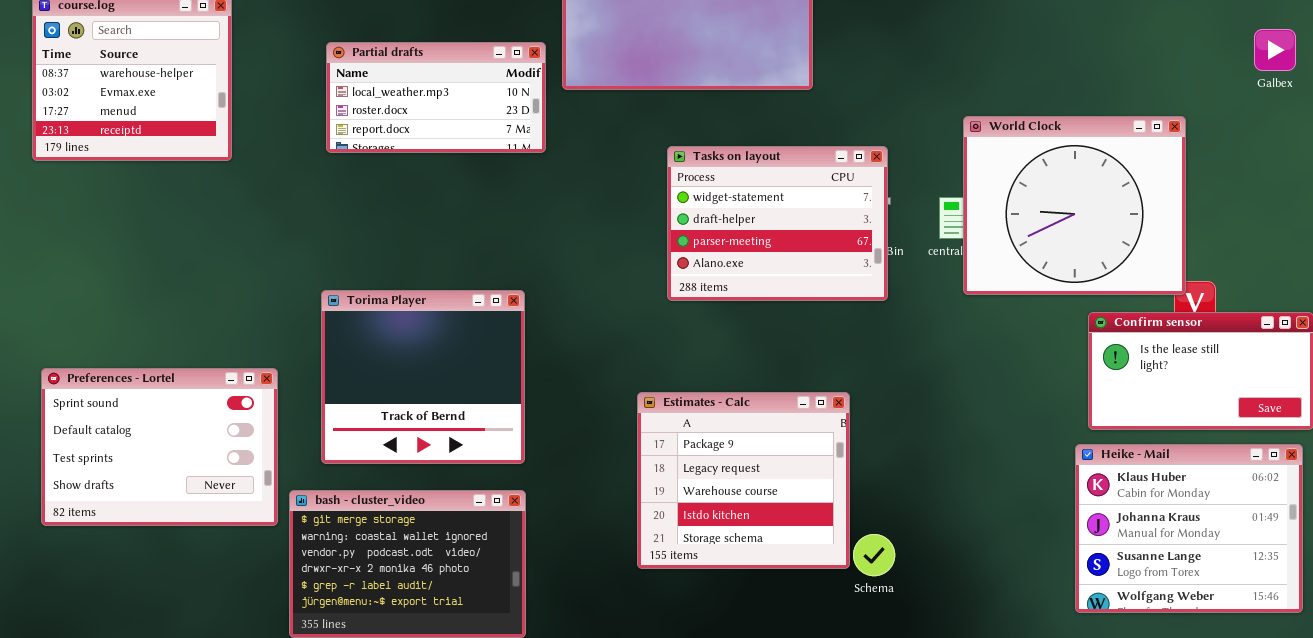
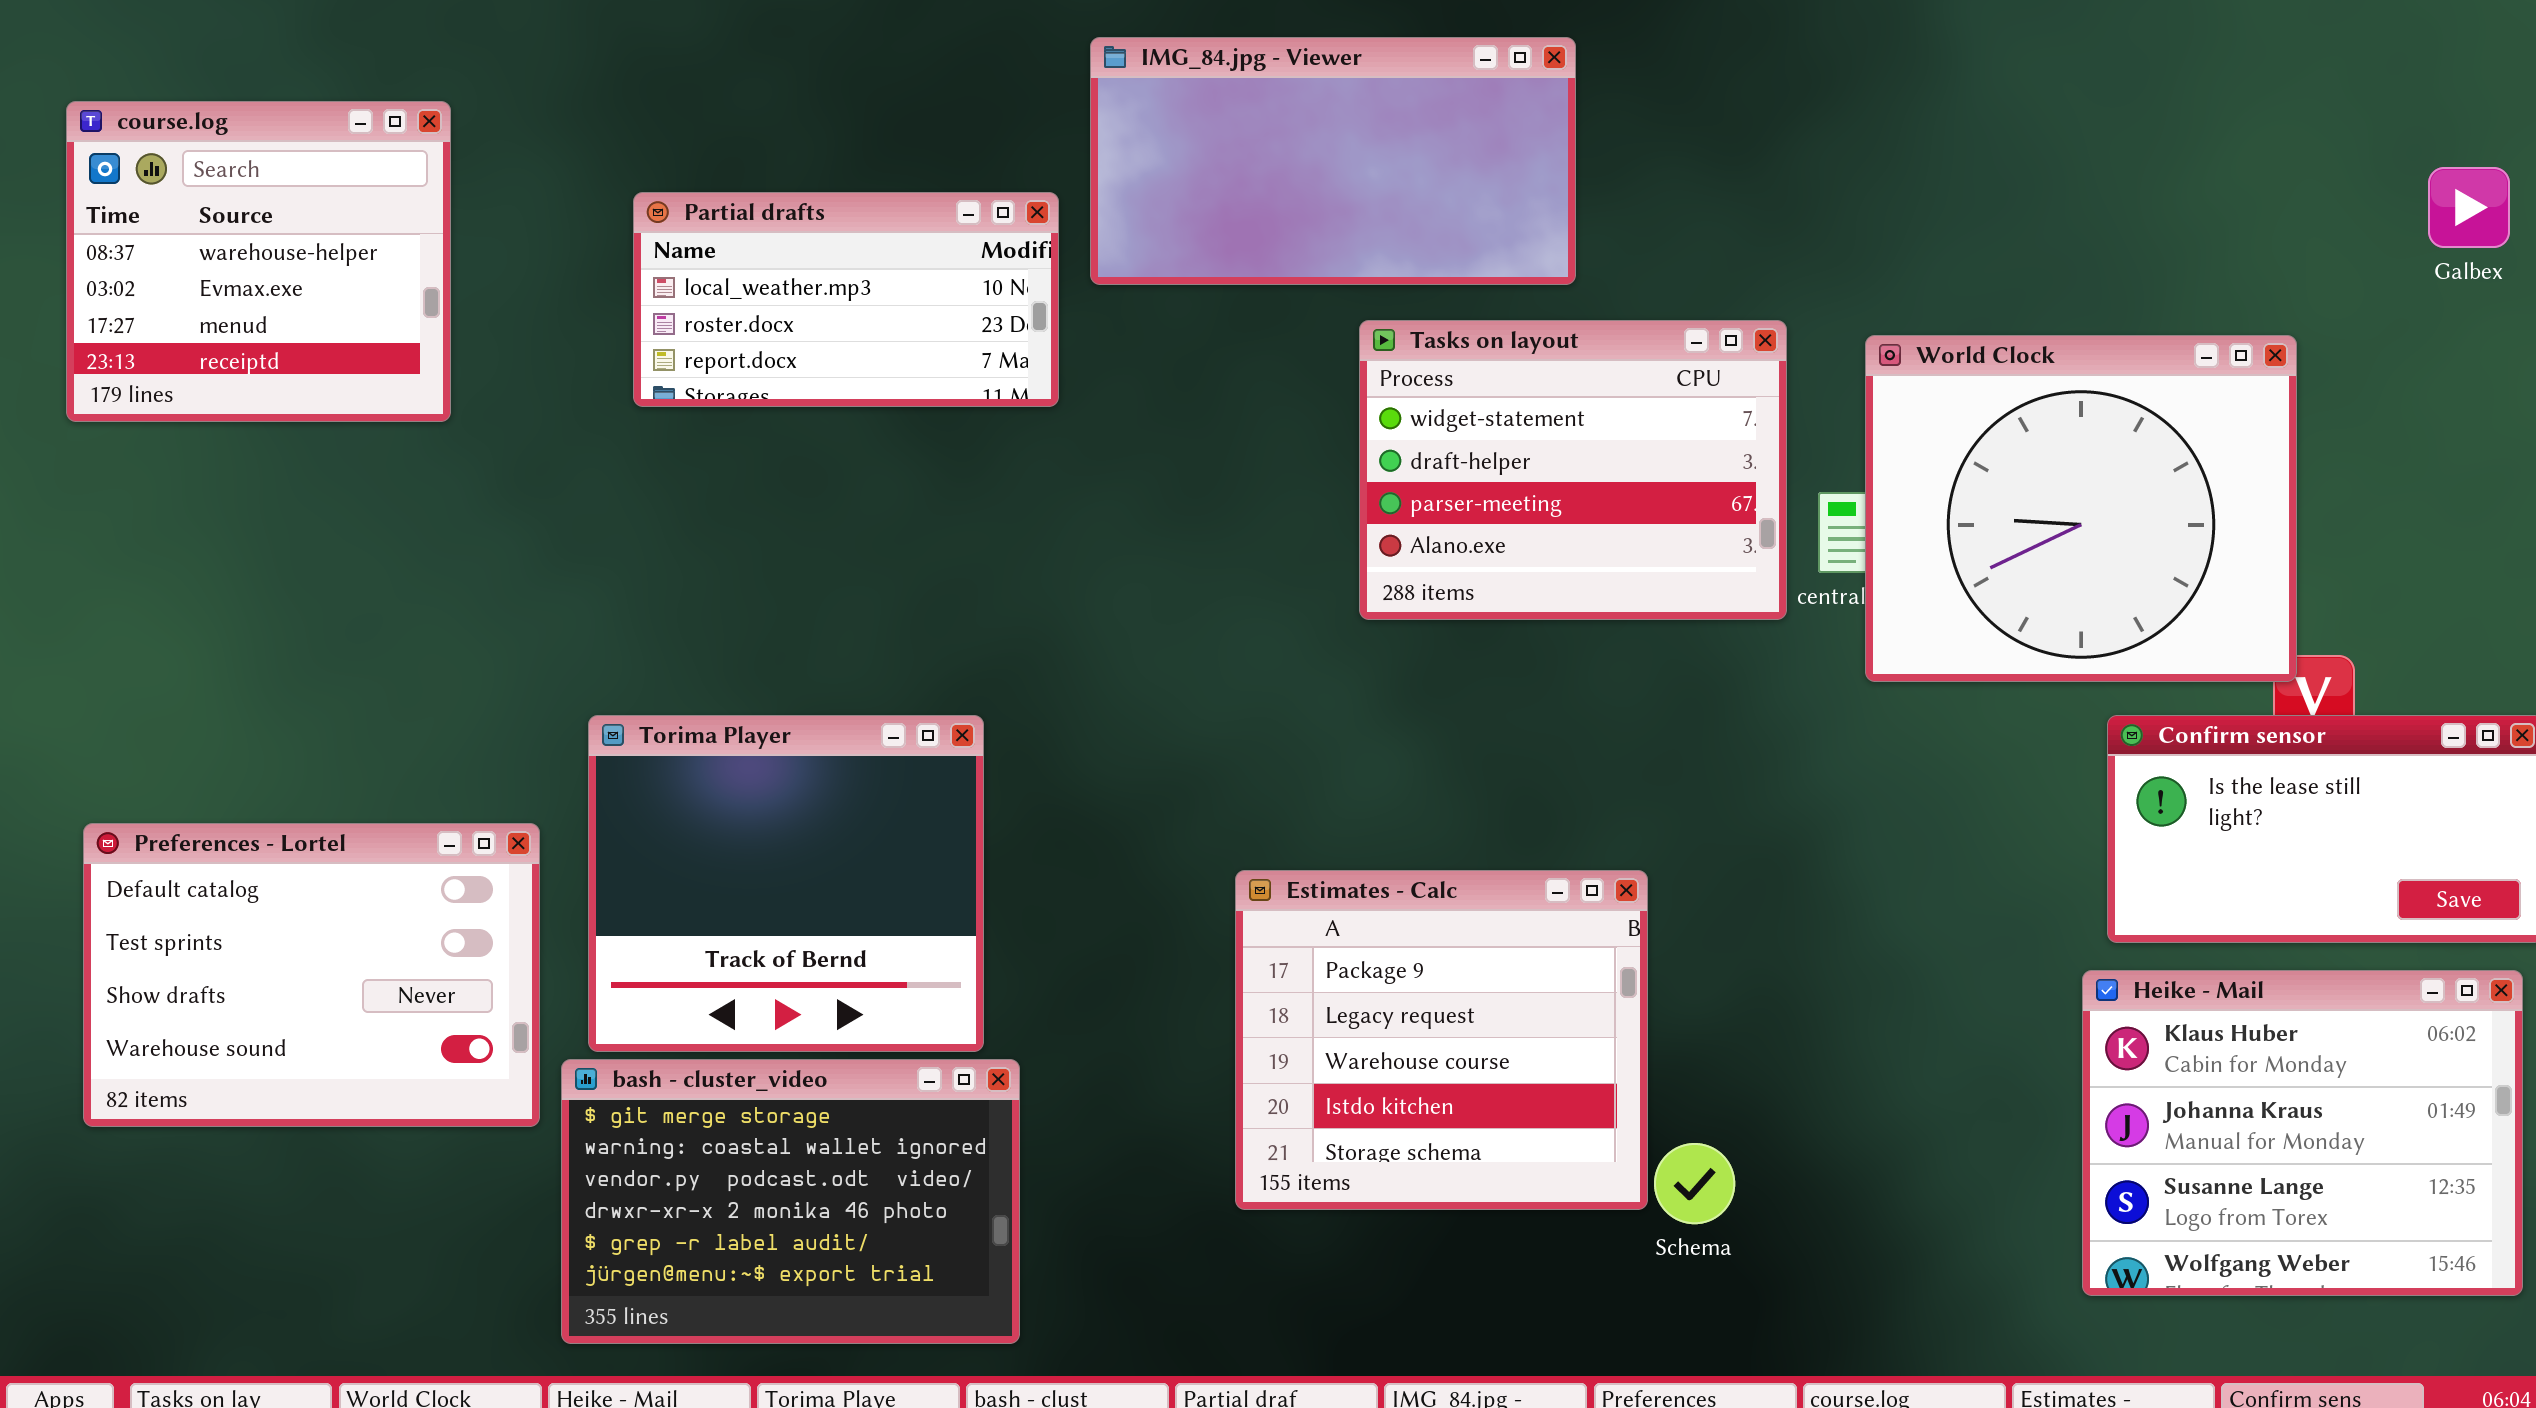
Tasks on layout: [667,146,888,301] -> [1359,320,1787,620], moved
Torima Player: [321,290,525,464] -> [588,715,984,1052], moved
Preferences - Lortel: [41,368,278,526] -> [83,823,540,1127], scrolled down 1 row

